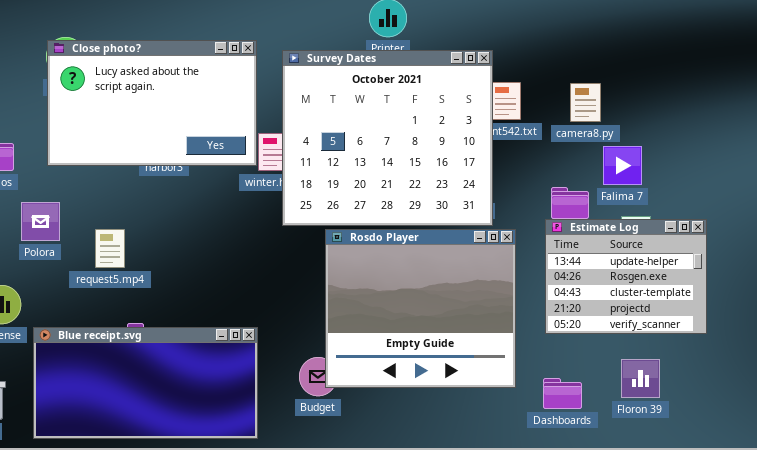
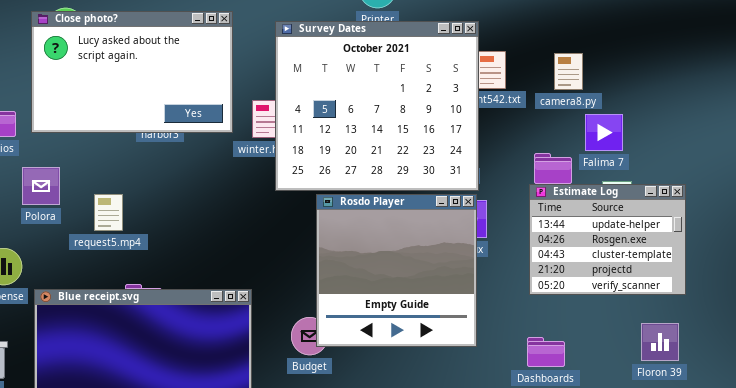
Close photo?: [47,40,257,166] -> [31,11,233,133], moved
Rosdo Player: [325,229,516,388] -> [316,194,477,347], resized
Floron 39: [621,359,660,398] -> [641,323,679,361], moved

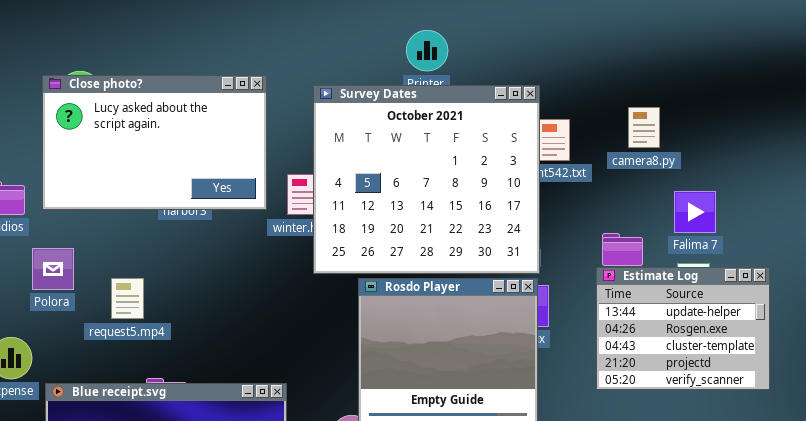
camera8.py: [554,53,583,90] -> [628,107,660,148], moved
Falima 7: [585,114,623,151] -> [674,191,716,233], moved

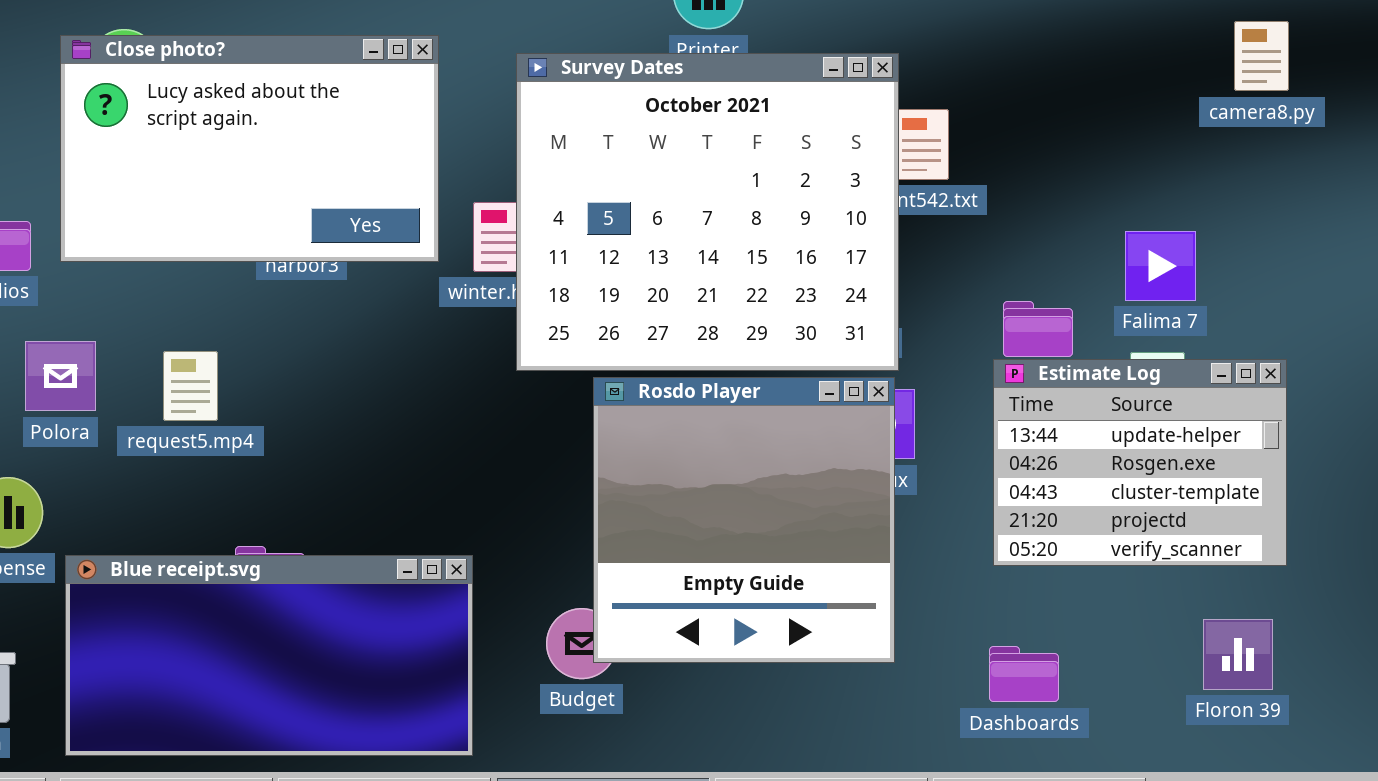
camera8.py: [628,107,660,148] -> [1234,21,1289,91], moved
Polora: [32,248,74,290] -> [25,341,96,411], moved
request5.mp4: [111,278,144,319] -> [163,351,218,421], moved

